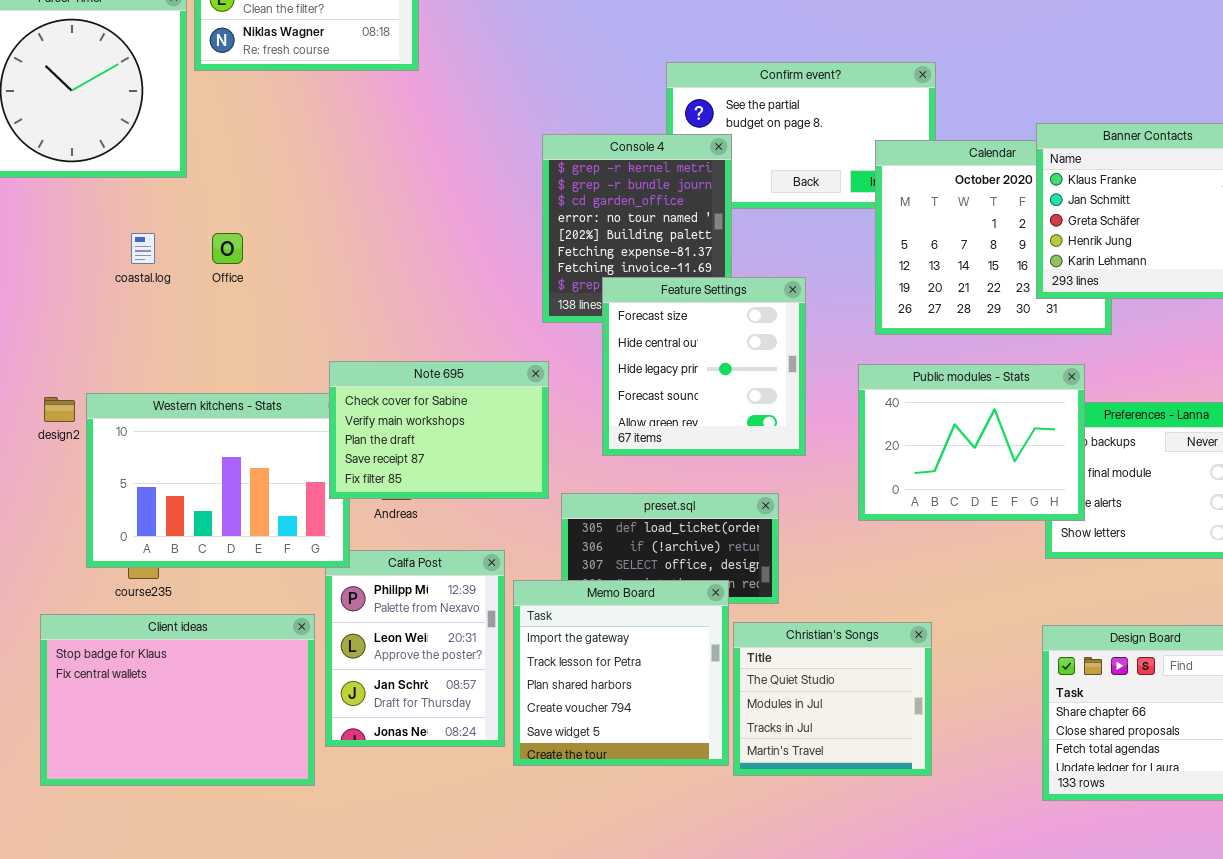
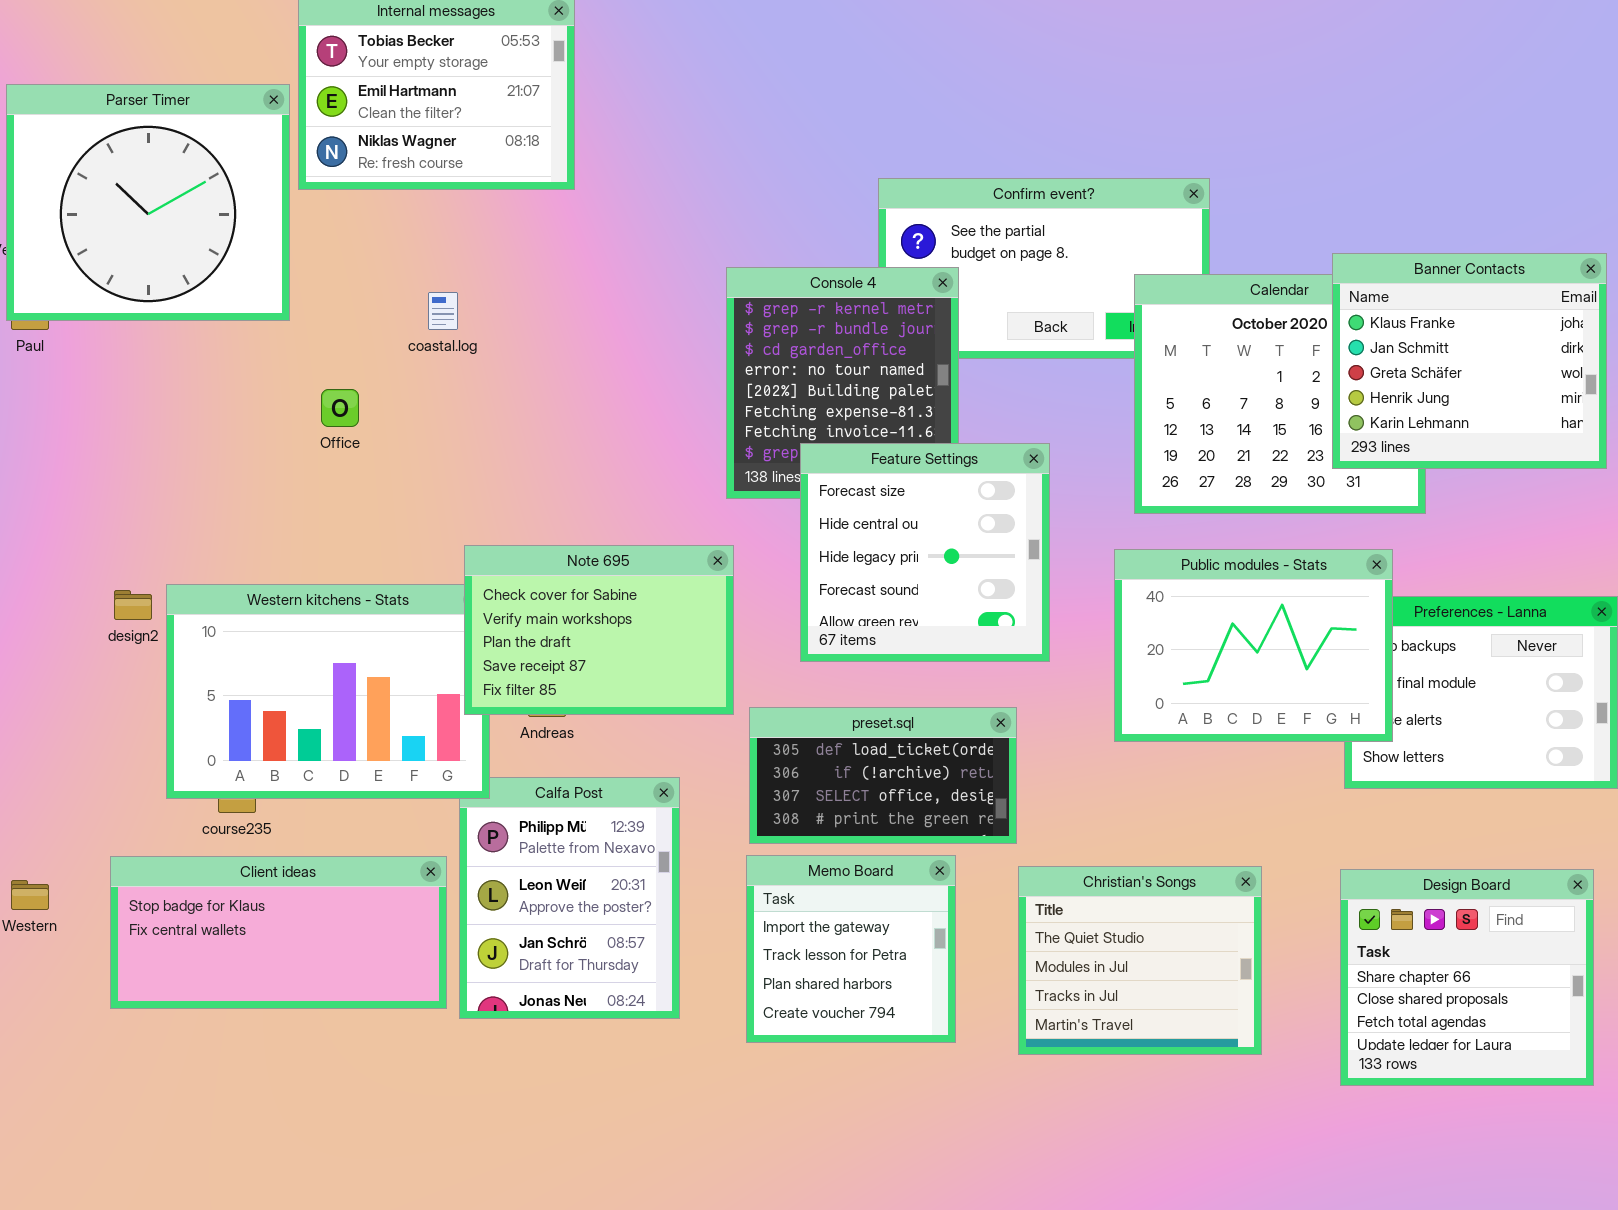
coastal.log: [131,233,155,264] -> [428,292,458,330], moved
Memo Board: [513,580,729,766] -> [746,855,956,1043], resized
Client ideas: [40,614,315,786] -> [110,856,447,1009], resized
Christian's Songs: [733,622,932,776] -> [1018,866,1262,1055], moved

